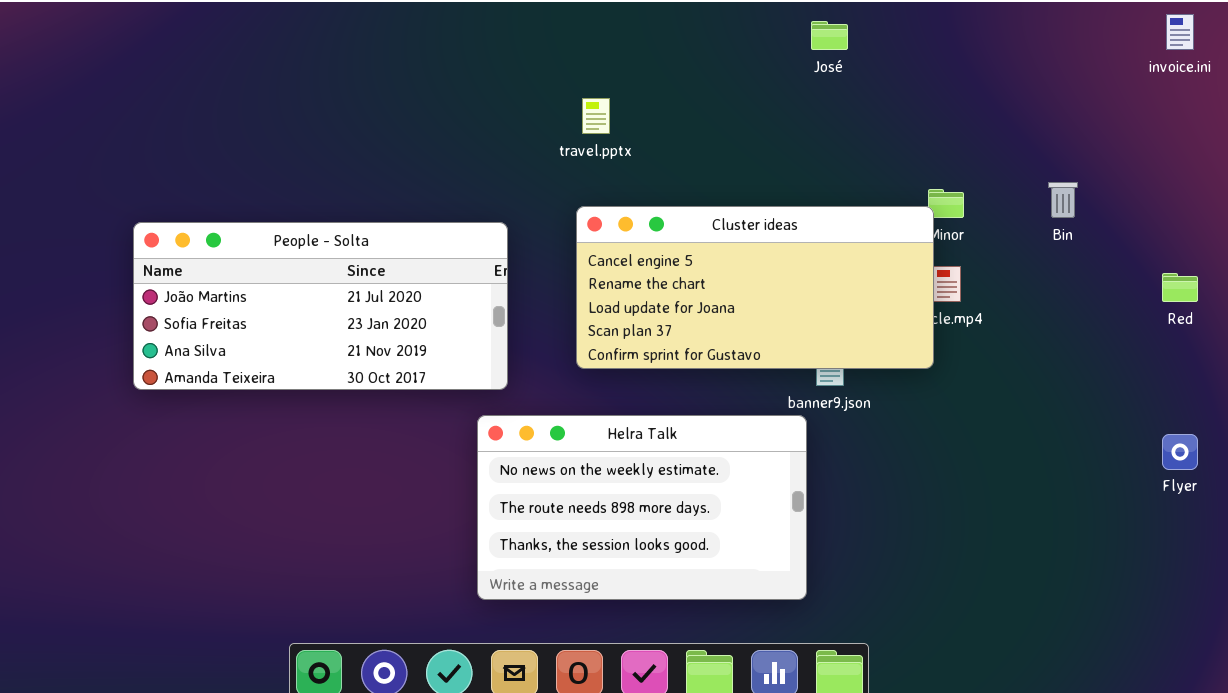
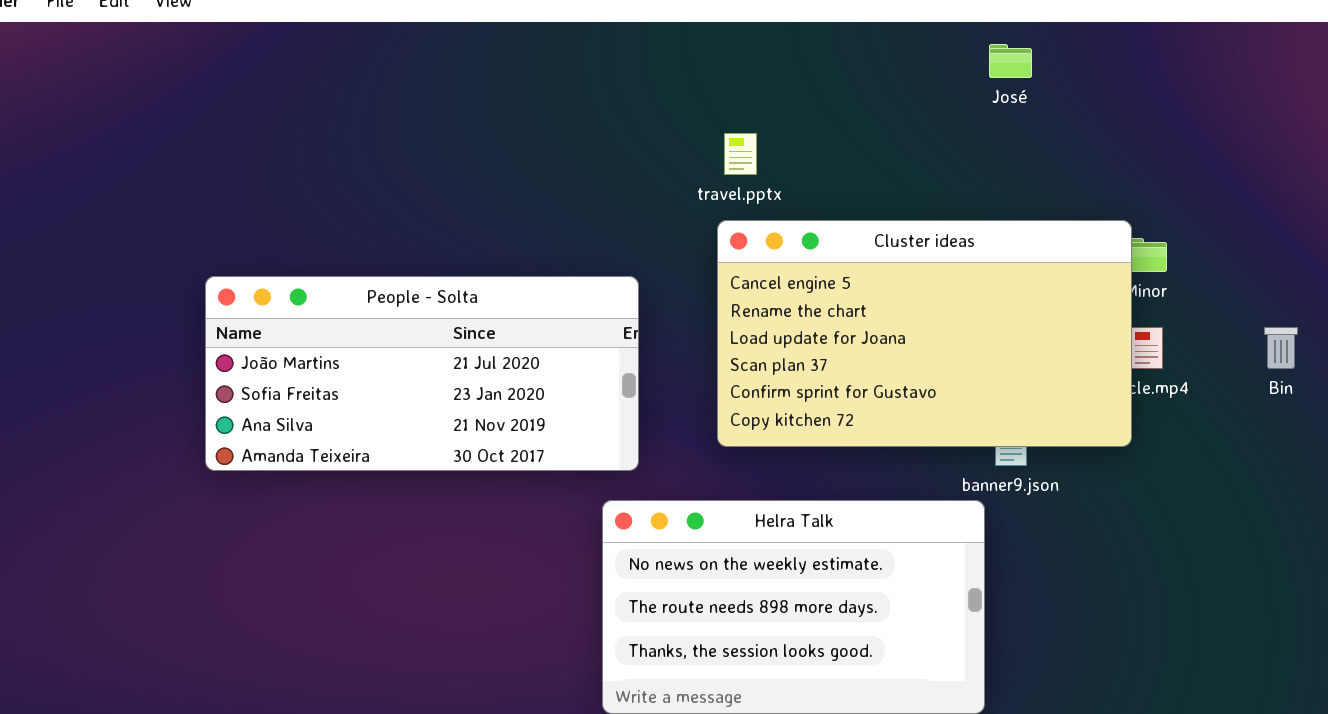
Bin: [1048,182,1078,218] -> [1264,327,1298,369], moved
Cluster ideas: [576,206,934,369] -> [717,220,1132,447], resized

